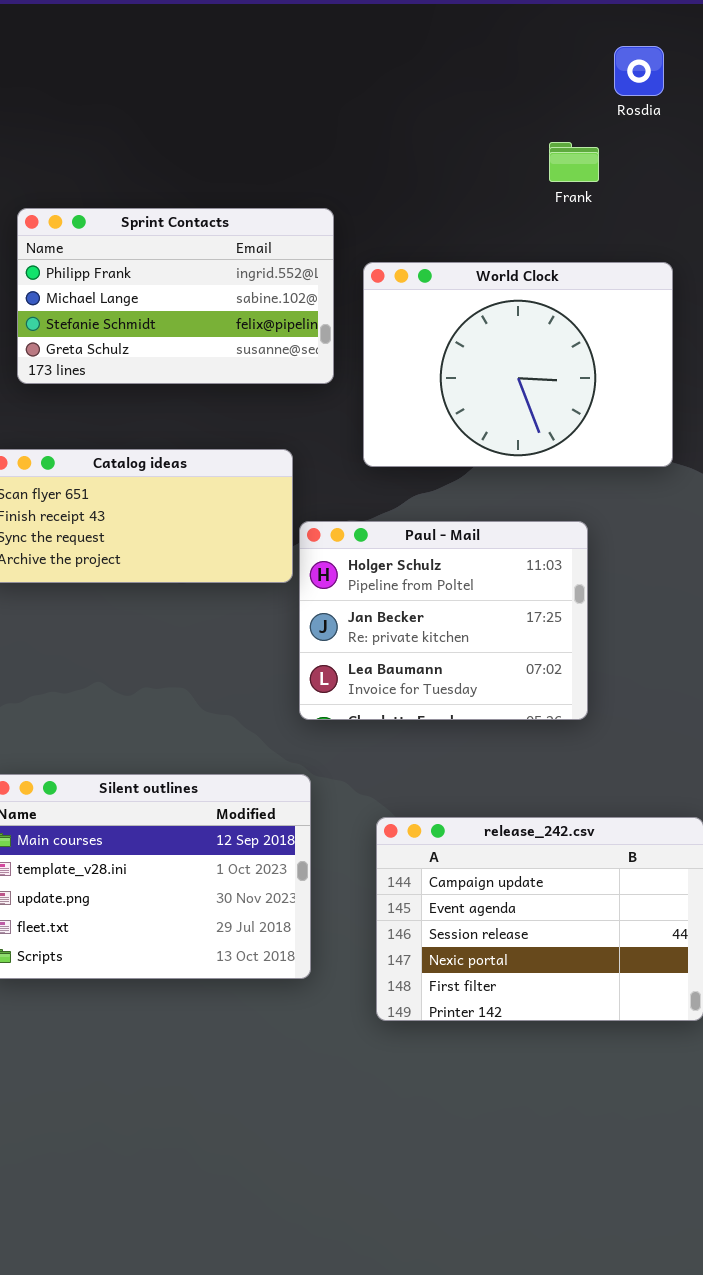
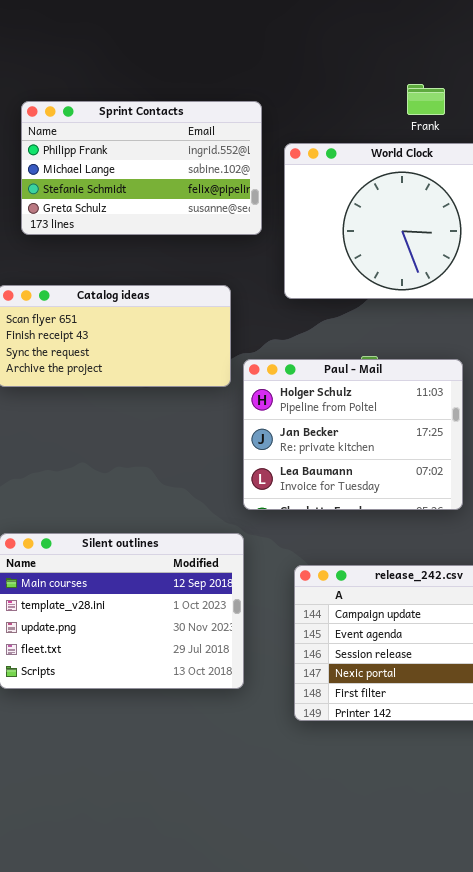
Frank: [549,142,599,182] -> [407,84,445,115], moved
Paul - Mail: [299,521,588,720] -> [243,359,463,510], moved

